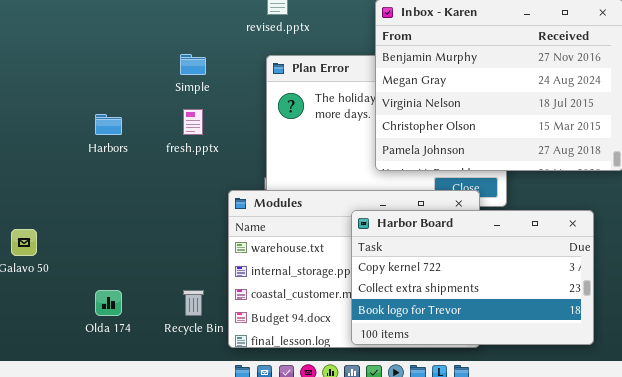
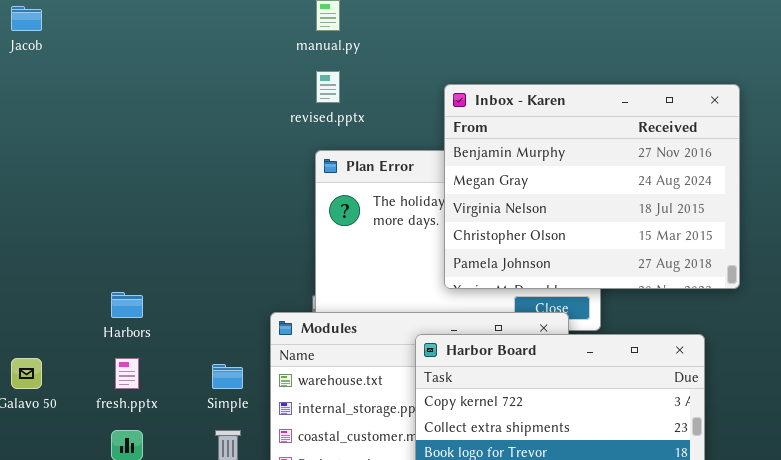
Simple: [180,54,206,75] -> [212,364,243,389], moved
fresh.pptx: [183,109,203,135] -> [115,358,139,389], moved
Harbors: [95,114,122,135] -> [111,292,143,318], moved

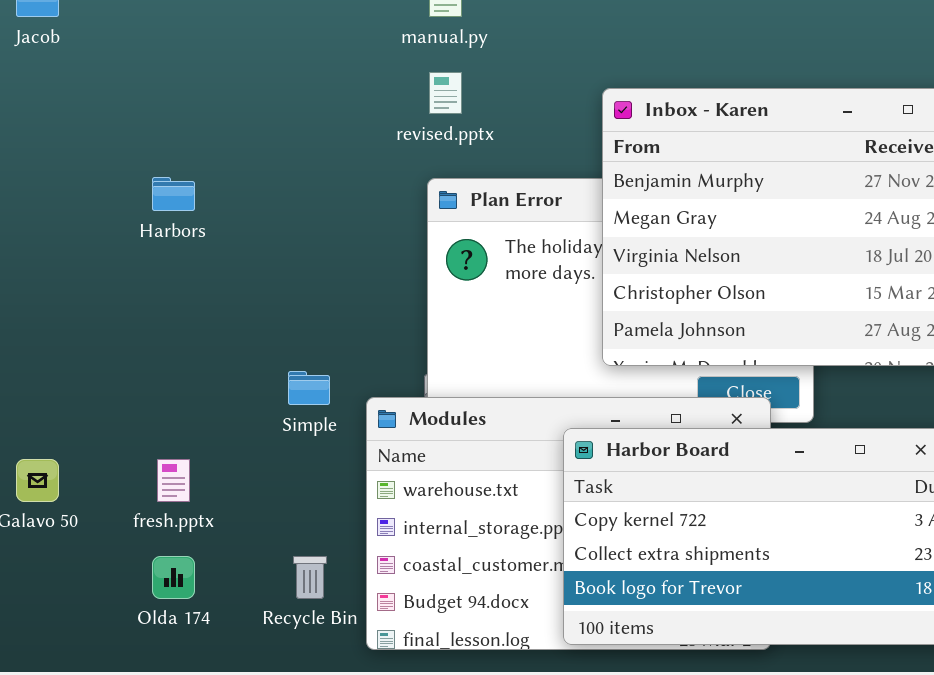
Harbors: [111,292,143,318] -> [152,177,195,211], moved
Simple: [212,364,243,389] -> [288,371,330,405], moved

